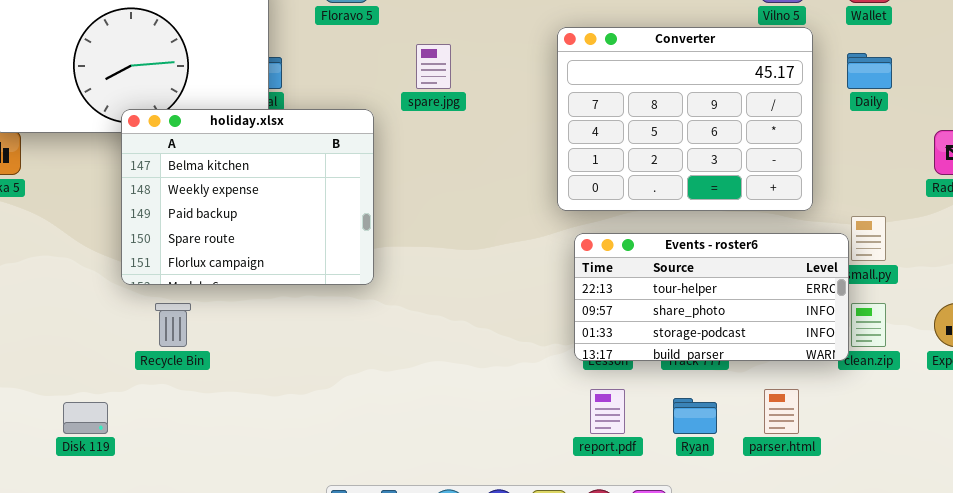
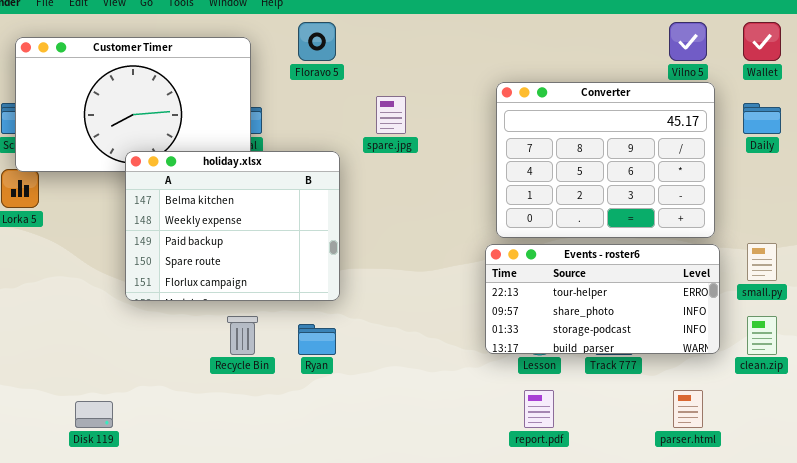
Events - roster6: [574,233,849,361] -> [485,244,720,354], moved
Recycle Bin: [155,303,191,347] -> [227,316,258,355], moved
Ryan: [673,398,717,434] -> [298,324,336,355], moved

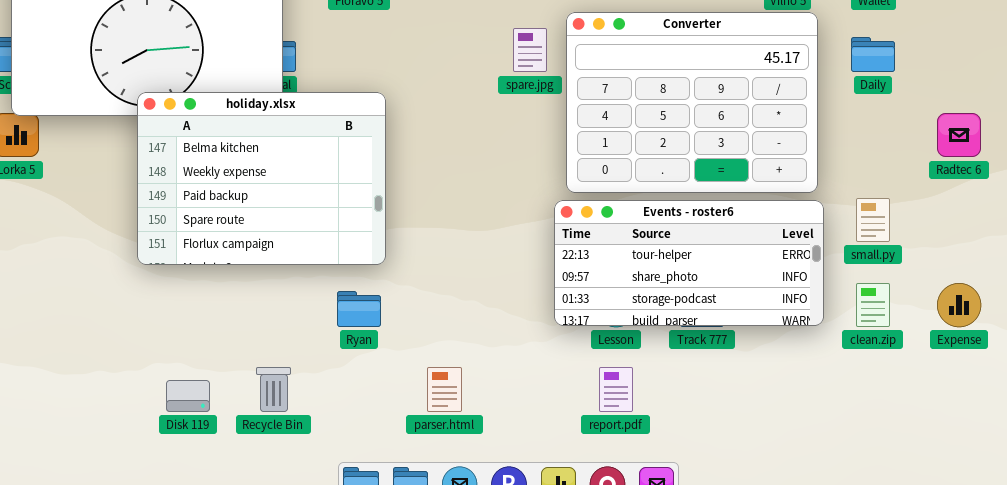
spare.jpg: [376,96,406,134] -> [513,28,547,72], moved
Recycle Bin: [227,316,258,355] -> [256,367,291,412], moved
parser.html: [673,390,703,428] -> [427,367,462,412], moved
Disk 119: [75,401,113,428] -> [166,380,210,412], moved

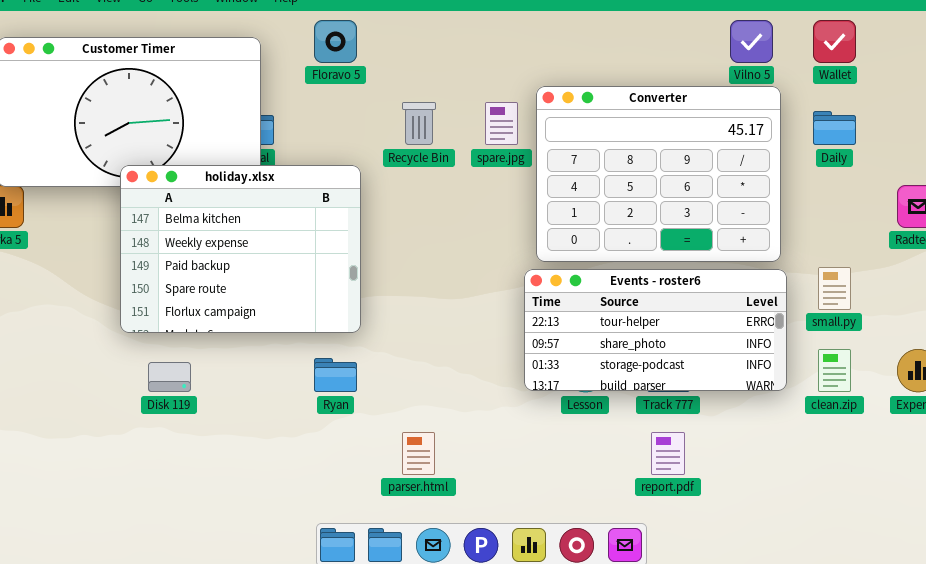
Recycle Bin: [256,367,291,412] -> [402,102,436,145], moved
report.pdf: [599,367,633,412] -> [651,432,685,475], moved
Disk 119: [166,380,210,412] -> [148,362,191,392], moved

